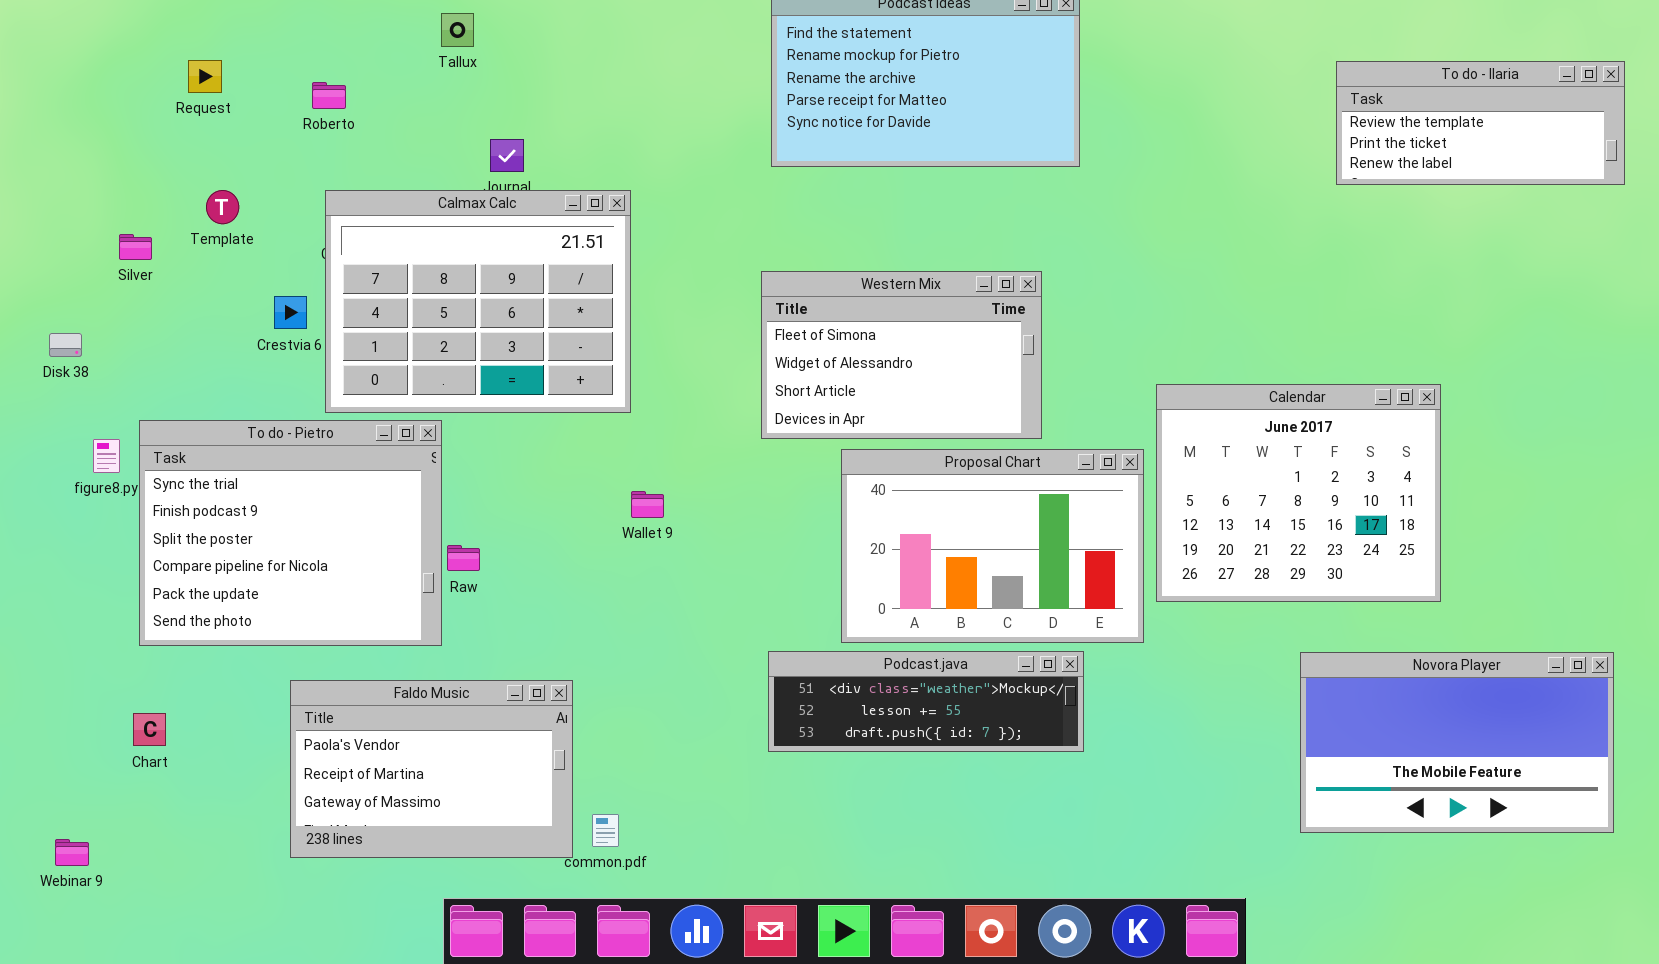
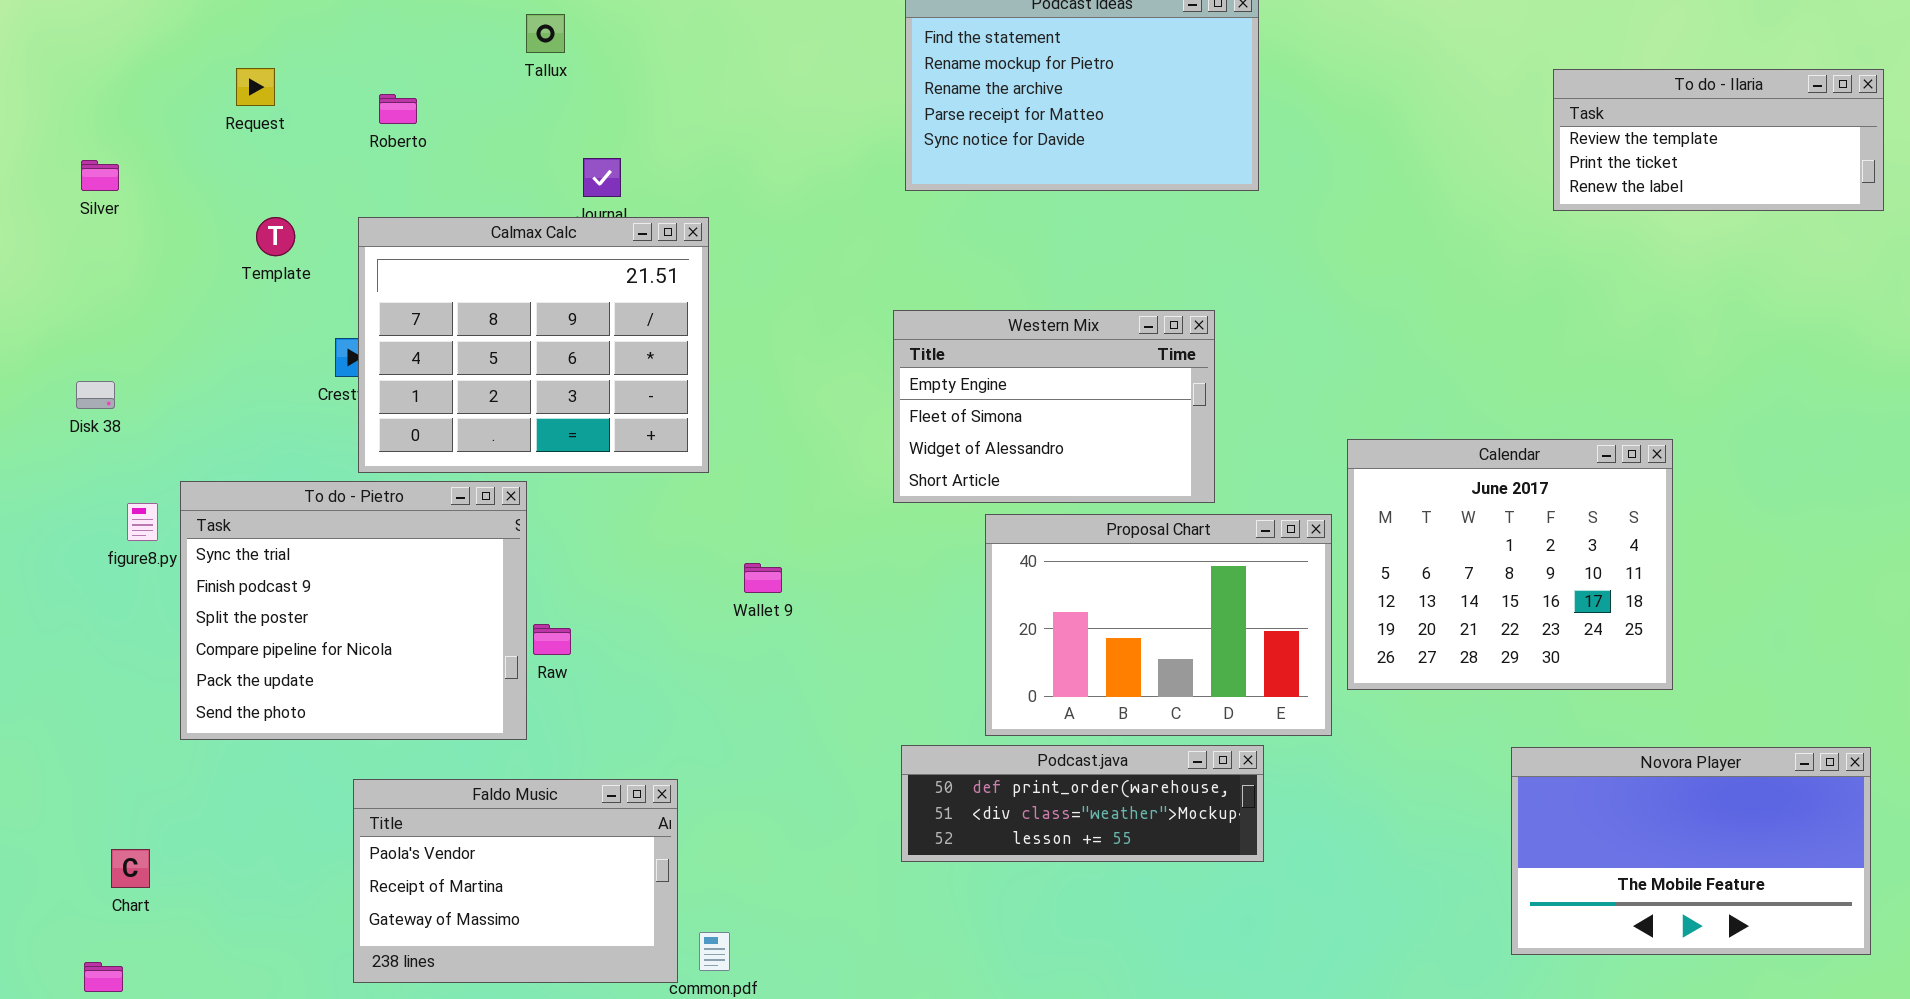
Calmax Calc: [325,190,631,413] -> [358,217,709,473], moved
Silver: [119,234,152,260] -> [81,160,119,191], moved
Western Mix: [761,271,1042,439] -> [893,310,1215,503], scrolled up 1 row
Podcast.java: [768,651,1084,752] -> [901,745,1264,862], scrolled up 1 row
Chart: [133,713,166,746] -> [111,849,150,888], moved

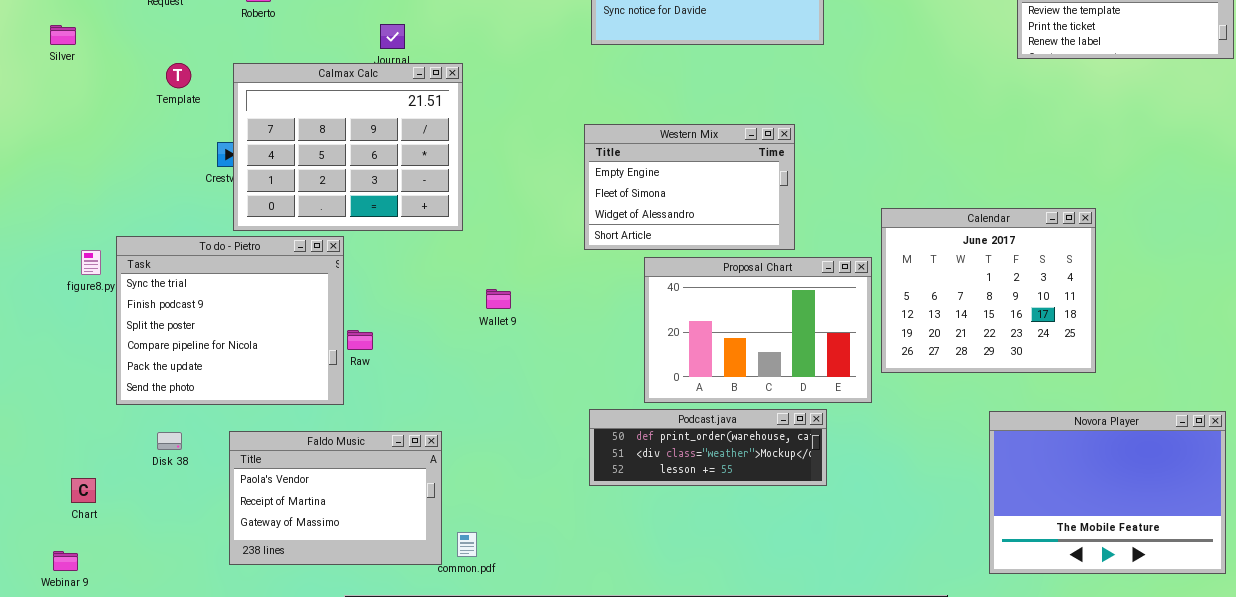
Disk 38: [76,381,115,409] -> [157,432,182,450], moved
Novora Player: [1511,747,1871,955] -> [989,411,1226,574], resized

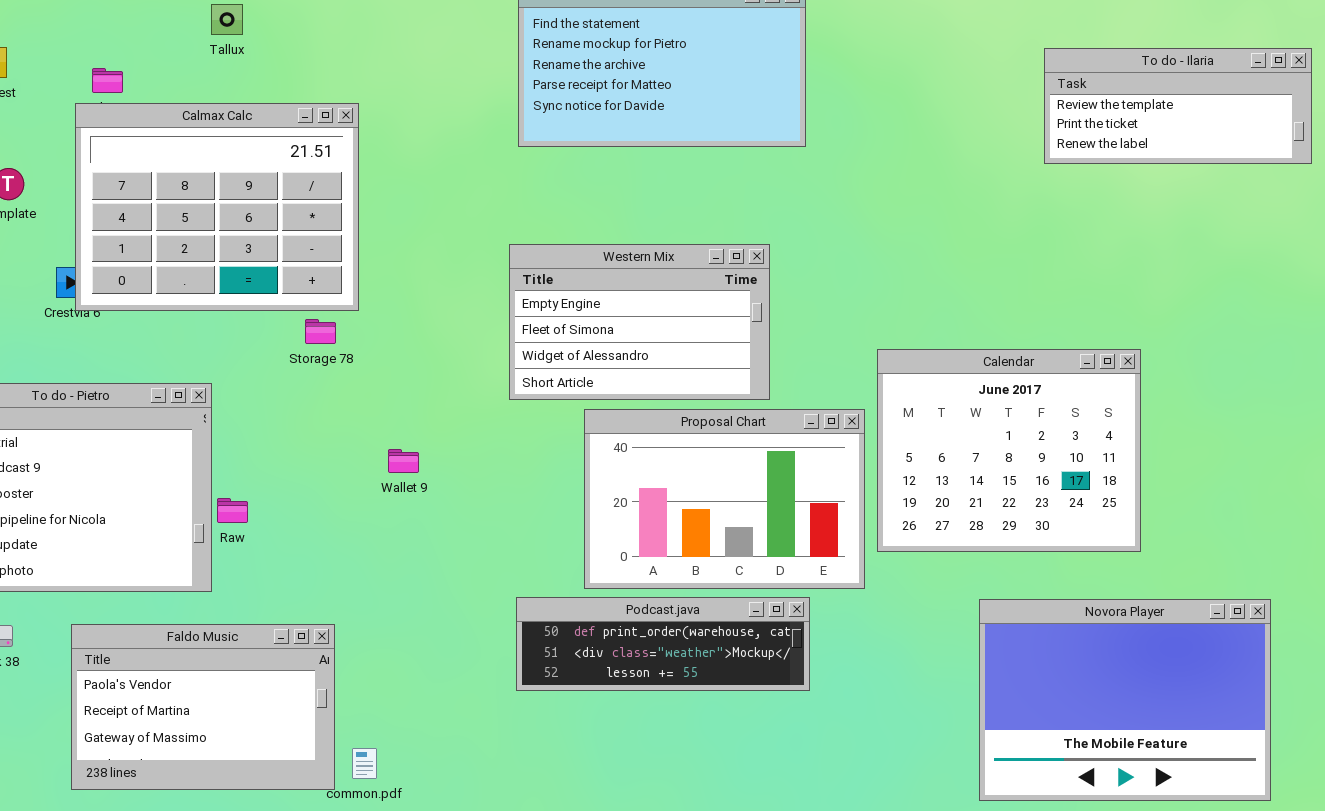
Calmax Calc: [233,63,463,231] -> [75,103,359,311], moved
Novora Player: [989,411,1226,574] -> [979,599,1271,801], moved

